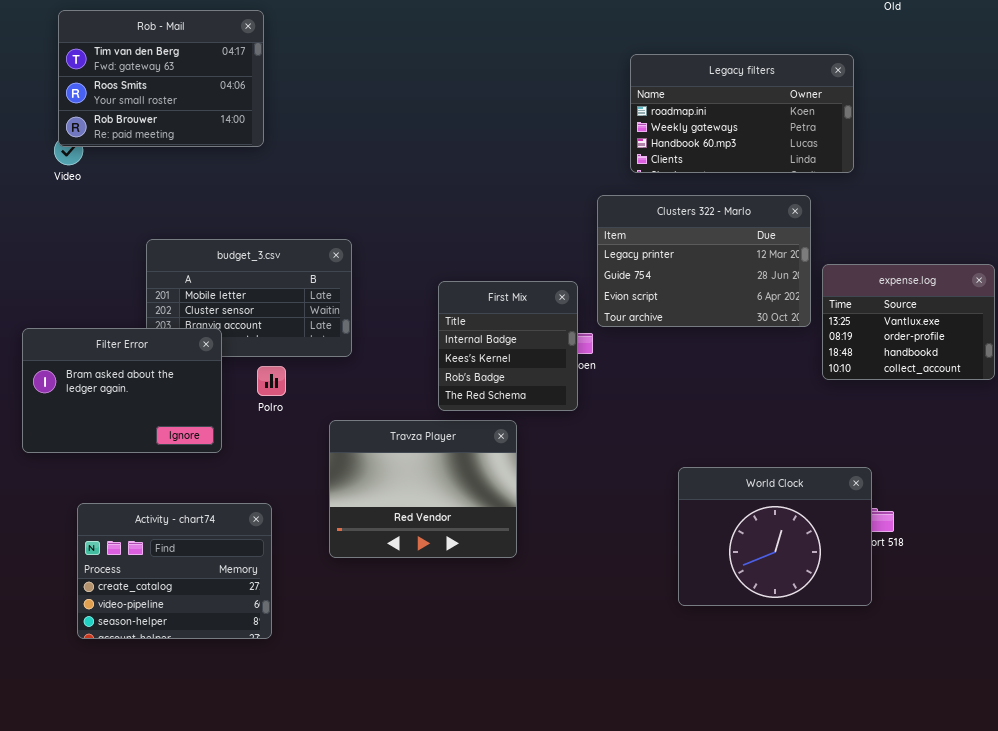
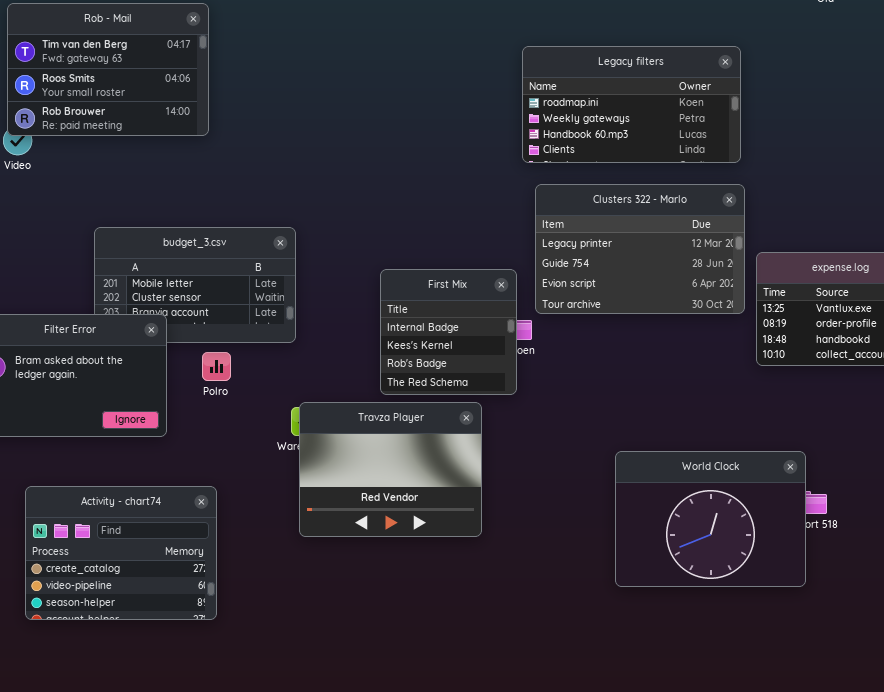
Legacy filters: [630,54,854,173] -> [522,46,741,163], moved
Travza Player: [329,420,517,558] -> [299,402,482,537], moved

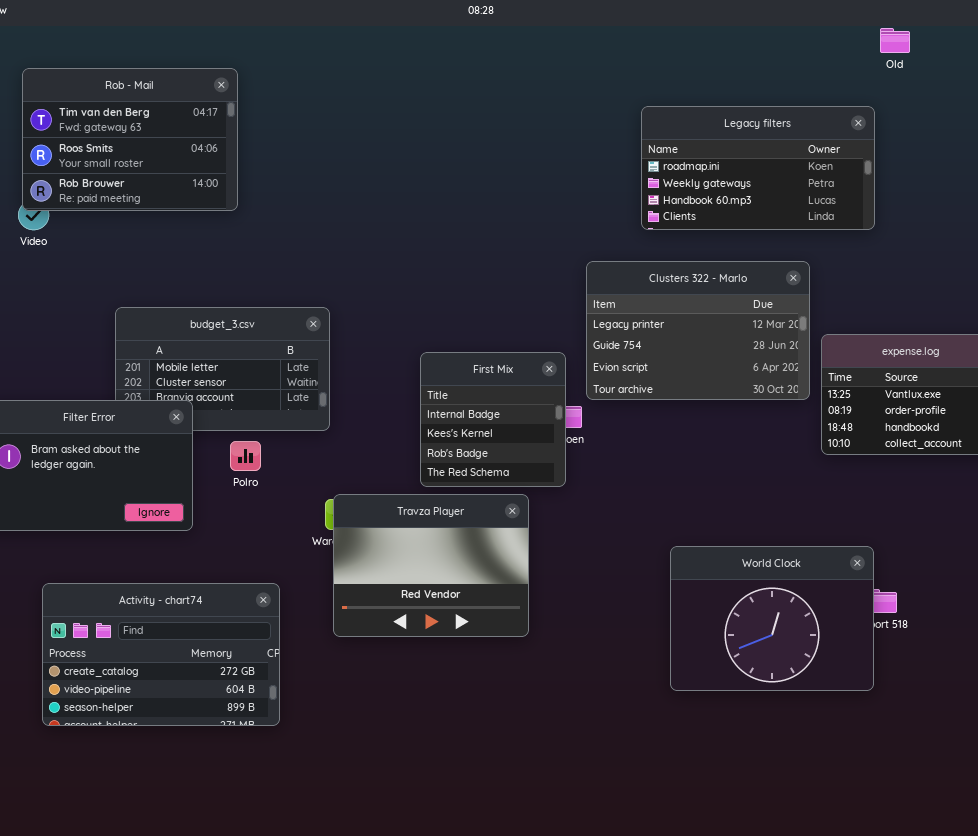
Legacy filters: [522,46,741,163] -> [641,106,875,230], moved
Activity - chart74: [25,486,217,620] -> [42,583,280,726], resized

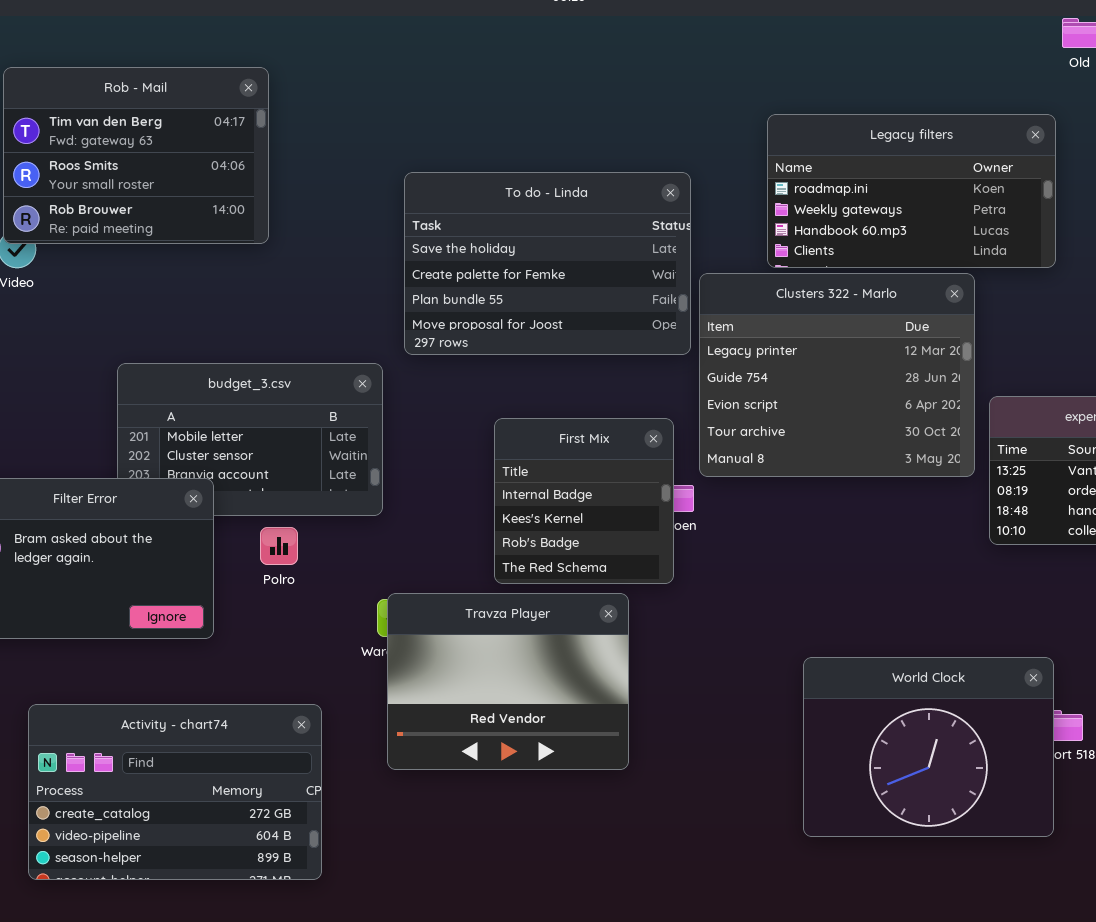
To do - Linda: none -> [404,172,691,355], opened
Clusters 322 - Marlo: [586,261,810,400] -> [699,273,975,477], resized

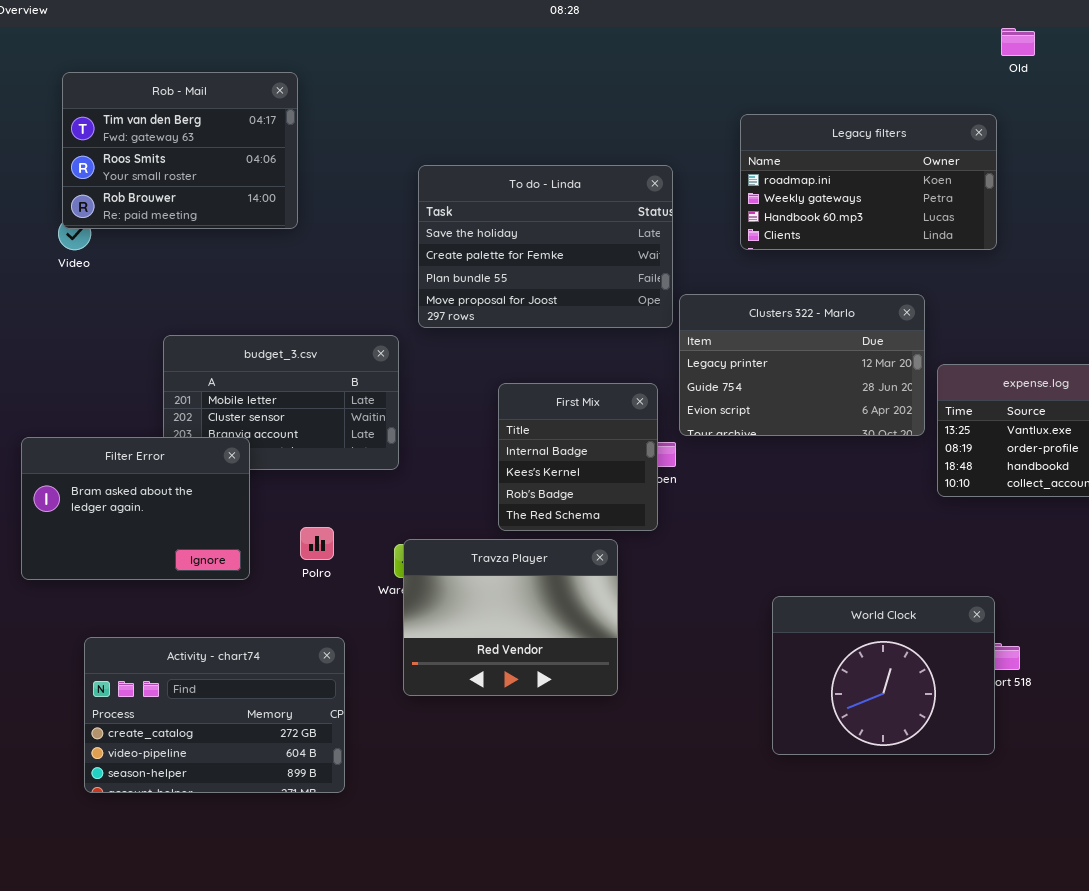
Clusters 322 - Marlo: [699,273,975,477] -> [679,294,925,436], resized
Polro: [260,527,298,565] -> [300,527,334,560], moved

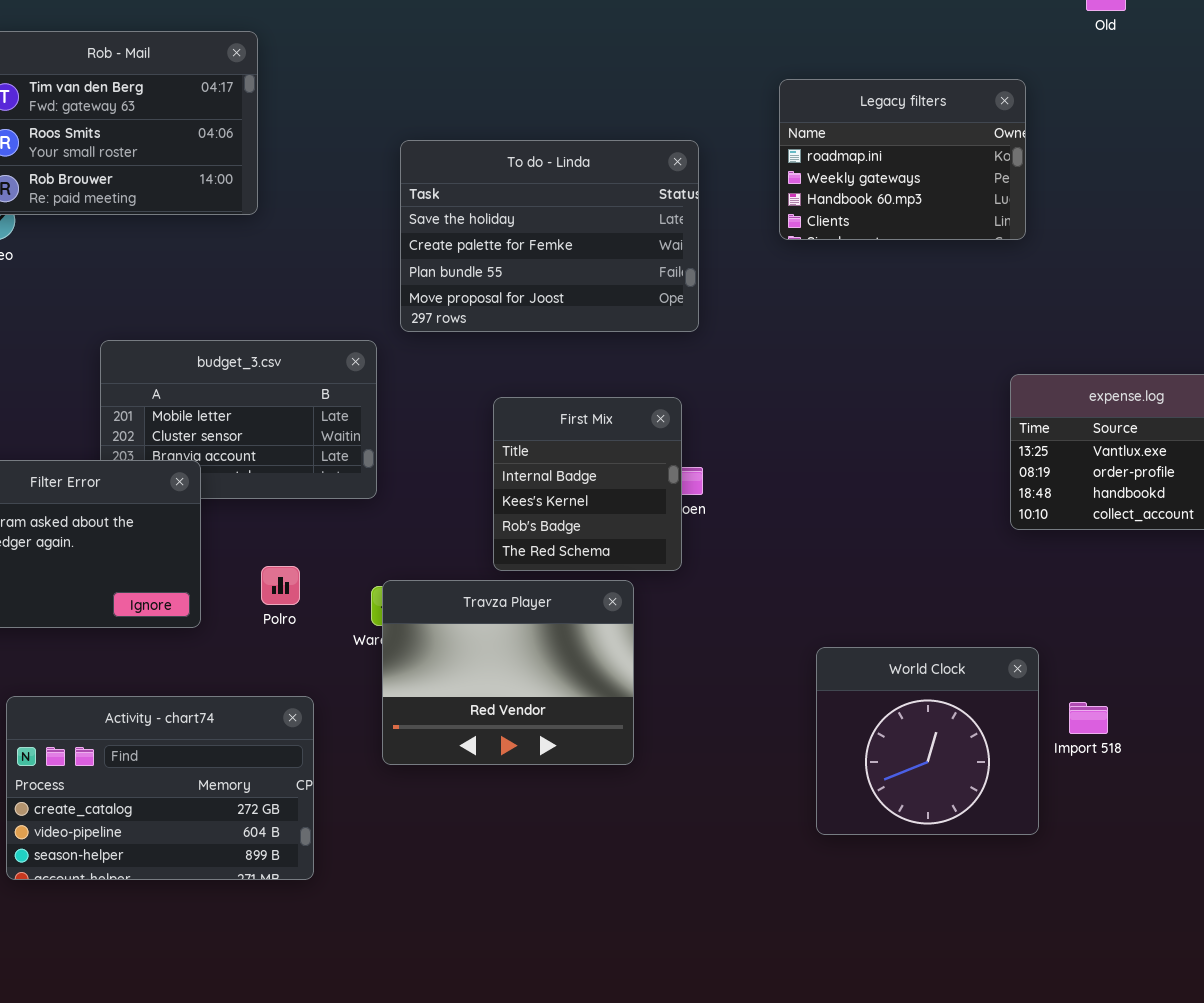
Legacy filters: [740,114,997,250] -> [779,79,1026,240], resized
Clusters 322 - Marlo: [679,294,925,436] -> none, closed
World Clock: [772,596,995,755] -> [816,647,1039,835], resized

